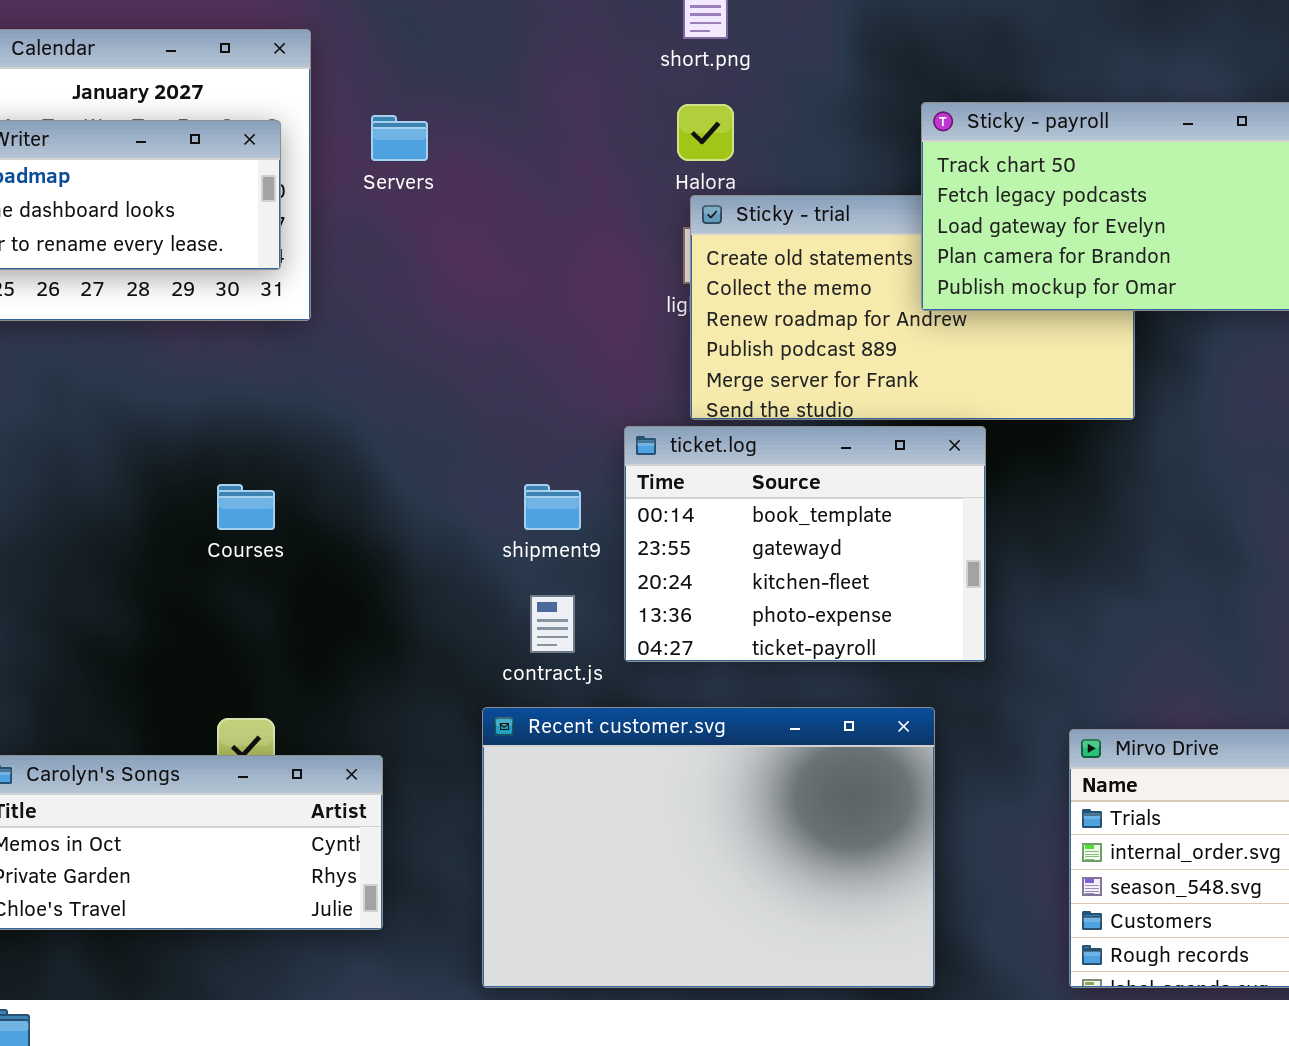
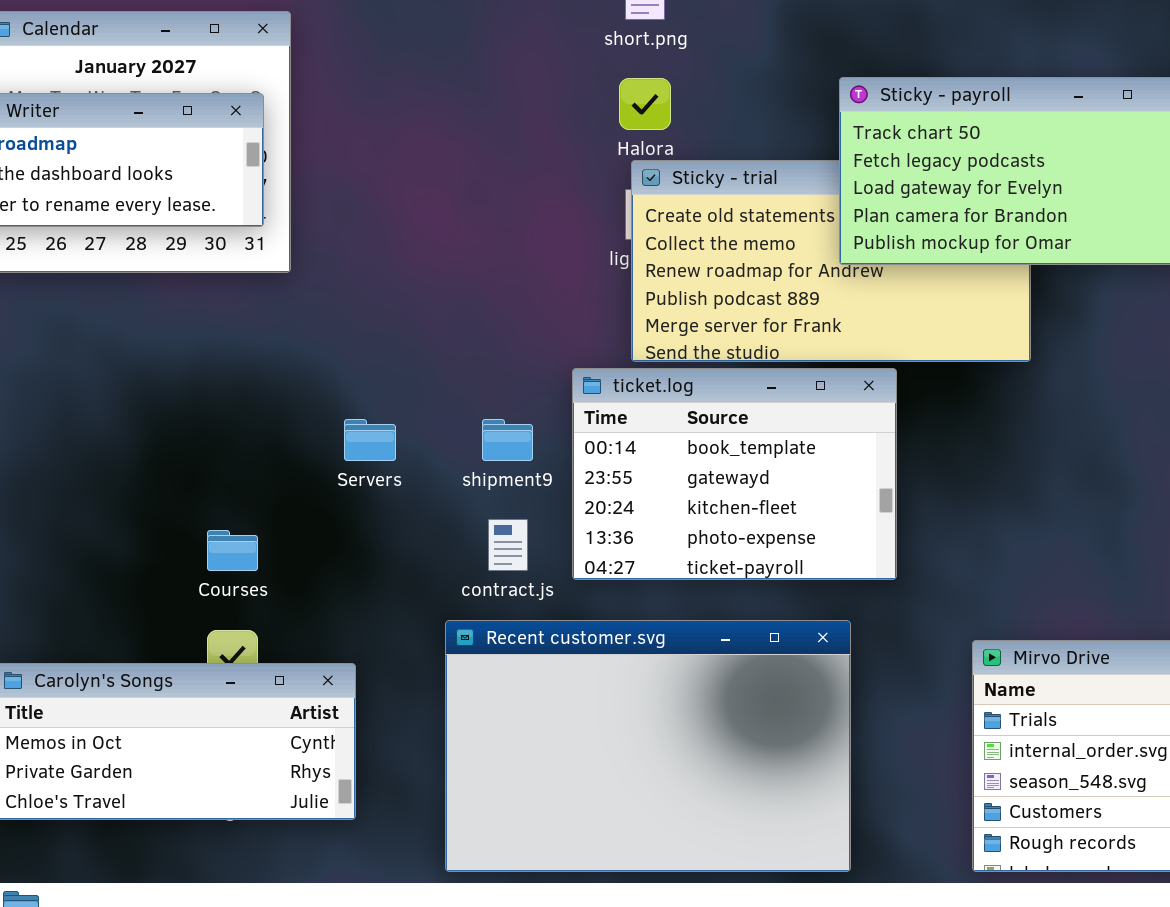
Servers: [371,115,428,161] -> [344,419,396,461], moved
Courses: [217,484,275,530] -> [207,530,258,571], moved

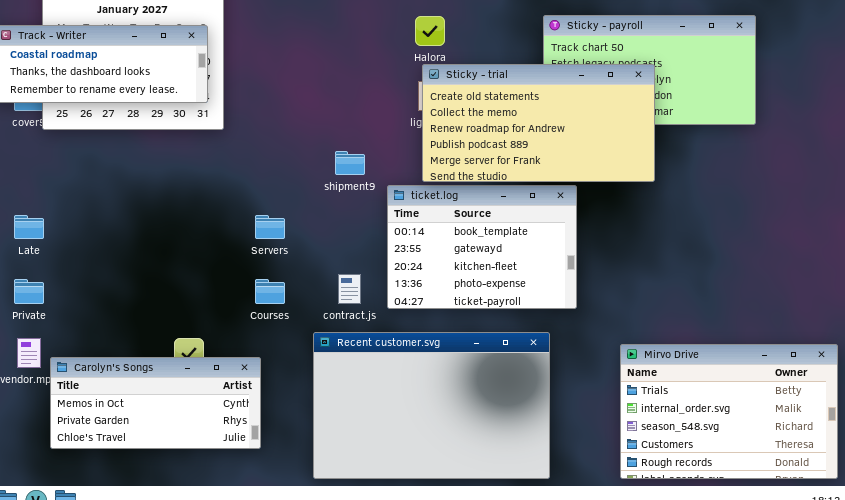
Sticky - trial: [631,160,1031,362] -> [422,64,655,182], raised
shipment9: [482,419,533,461] -> [335,151,365,175], moved
Courses: [207,530,258,571] -> [255,279,285,304], moved

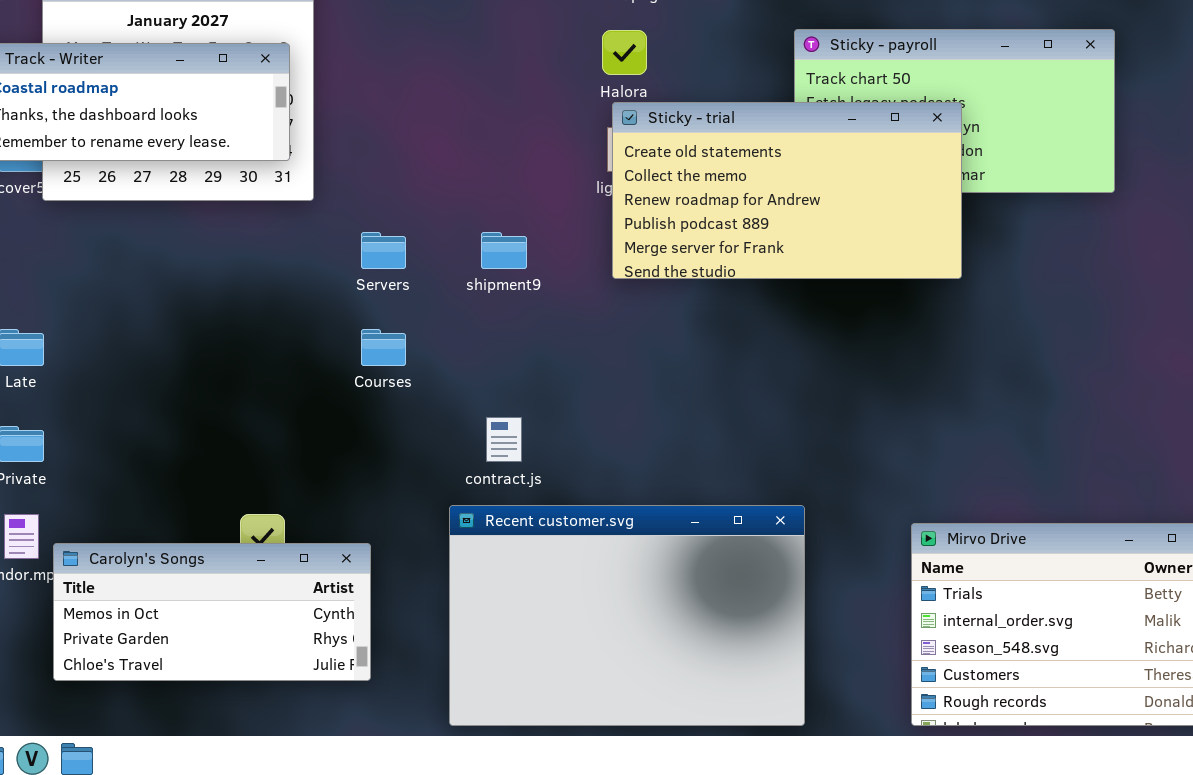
ticket.log: [387,185,577,309] -> none, closed
Servers: [255,215,285,239] -> [361,232,406,269], moved
Courses: [255,279,285,304] -> [361,329,406,366], moved

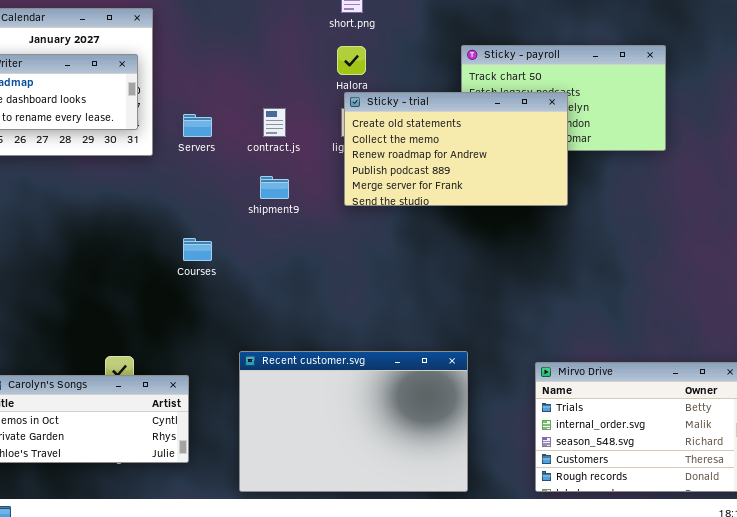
Servers: [361,232,406,269] -> [183,114,212,137], moved
contract.js: [486,417,522,462] -> [263,108,286,137], moved

